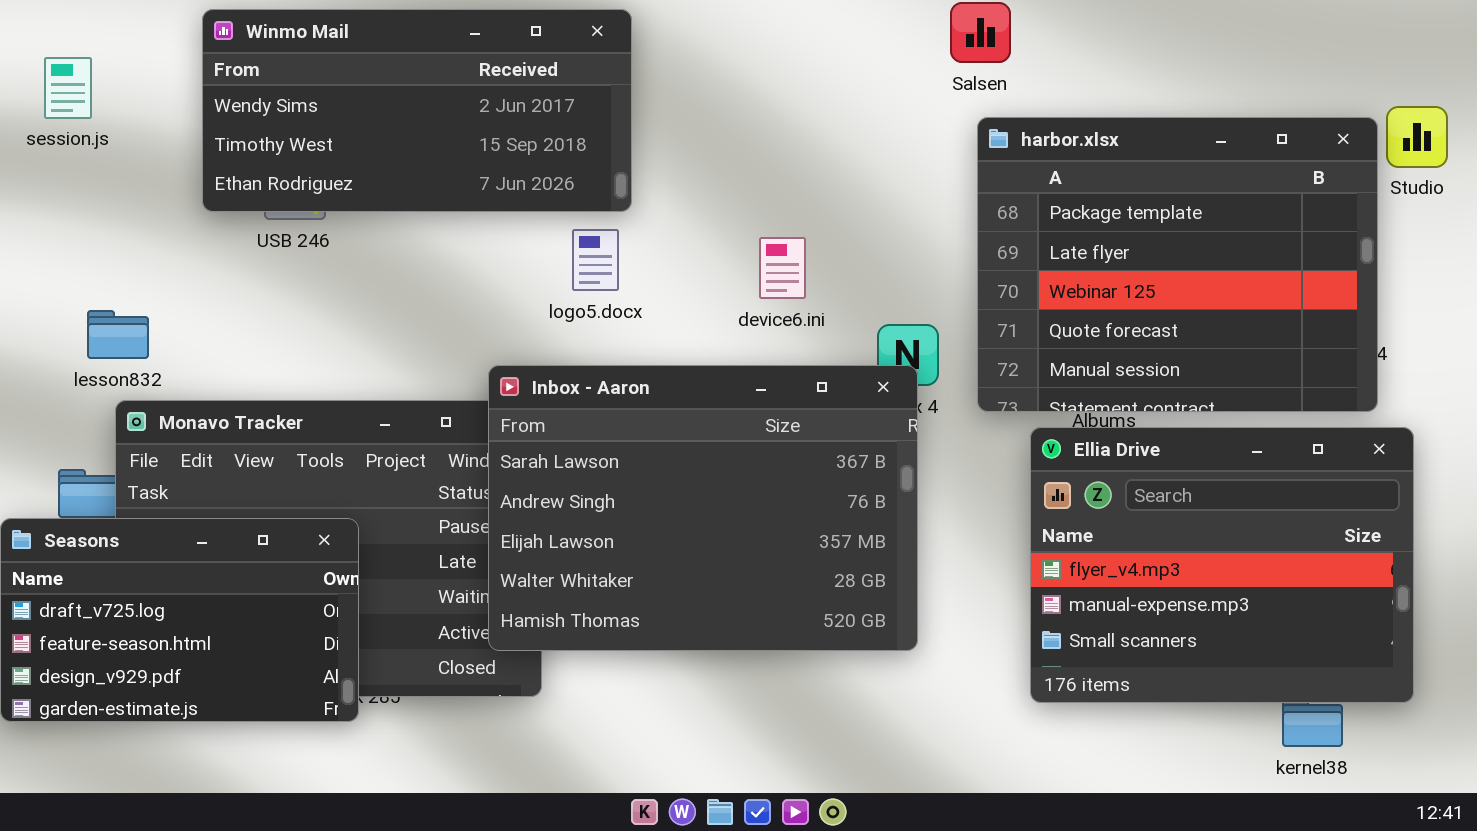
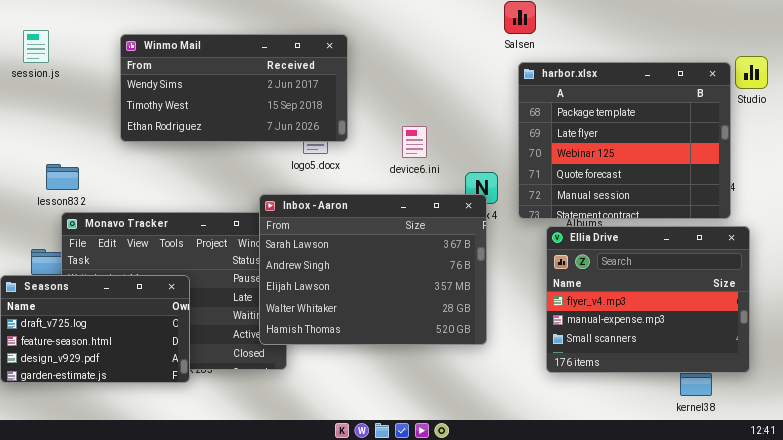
Winmo Mail: [202,9,632,212] -> [120,34,348,142], moved

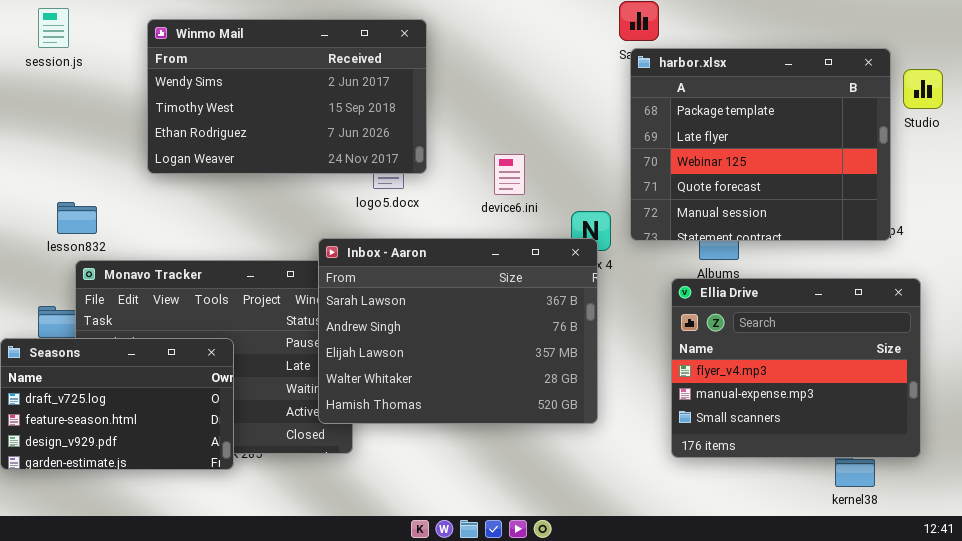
session.js: [23,30,49,63] -> [38,8,69,48], moved
Winmo Mail: [120,34,348,142] -> [147,19,427,174], resized
harbor.xlsx: [518,62,731,219] -> [630,48,891,241], moved

